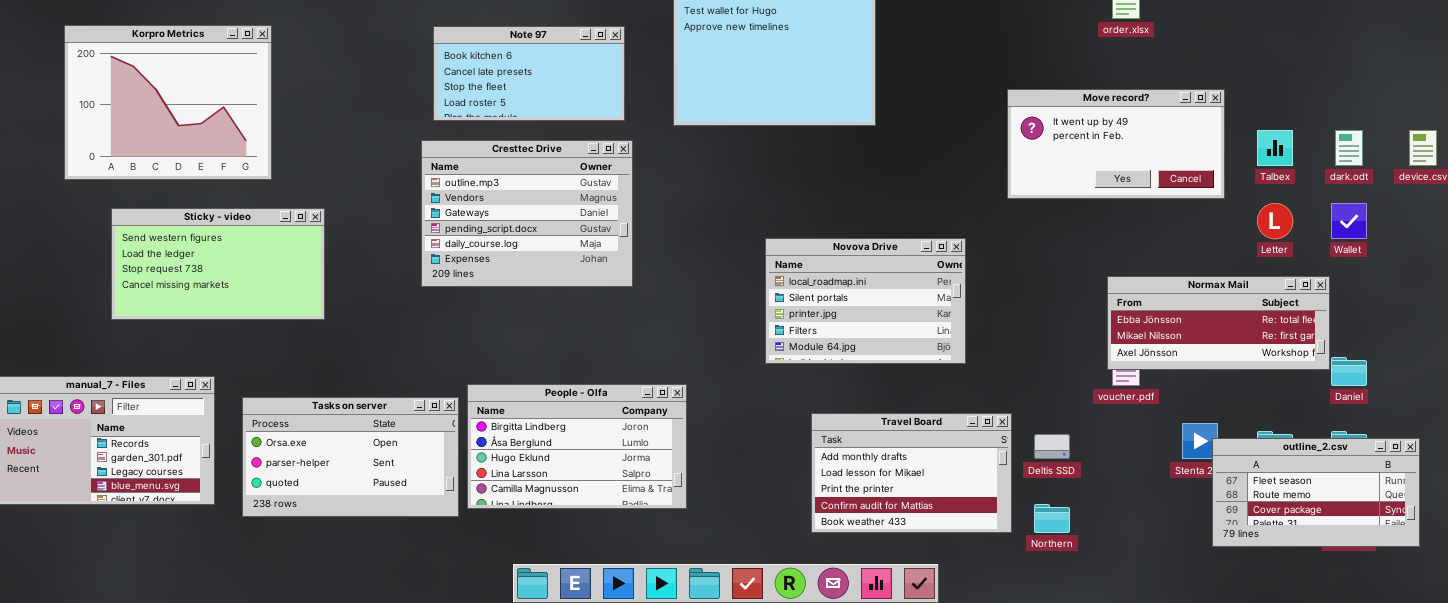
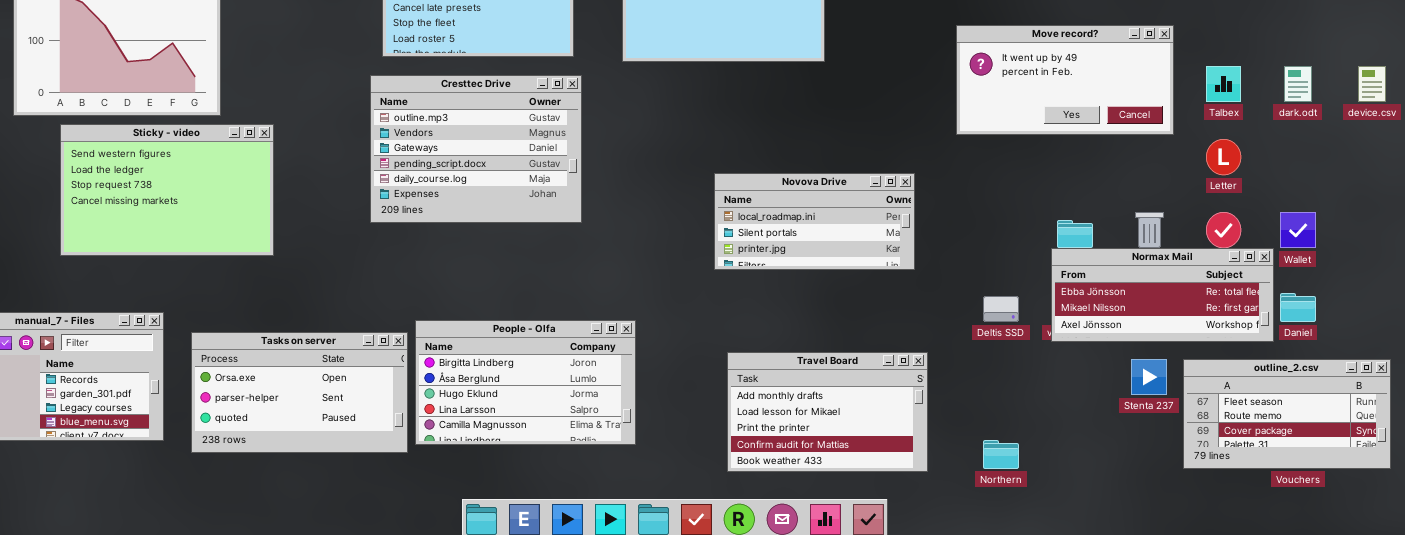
Wallet: [1331,203,1367,239] -> [1280,212,1316,248], moved
Sticky - video: [111,208,325,320] -> [60,124,274,256], resized
Novova Drive: [765,238,966,364] -> [714,173,915,270], resized
Normax Mail: [1107,276,1330,370] -> [1051,248,1274,342], moved
Travel Board: [811,413,1012,533] -> [727,352,928,472], moved
Deltis SSD: [1034,434,1070,459] -> [983,296,1019,322], moved
outline_2.csv: [1212,438,1420,547] -> [1183,359,1391,469], moved

